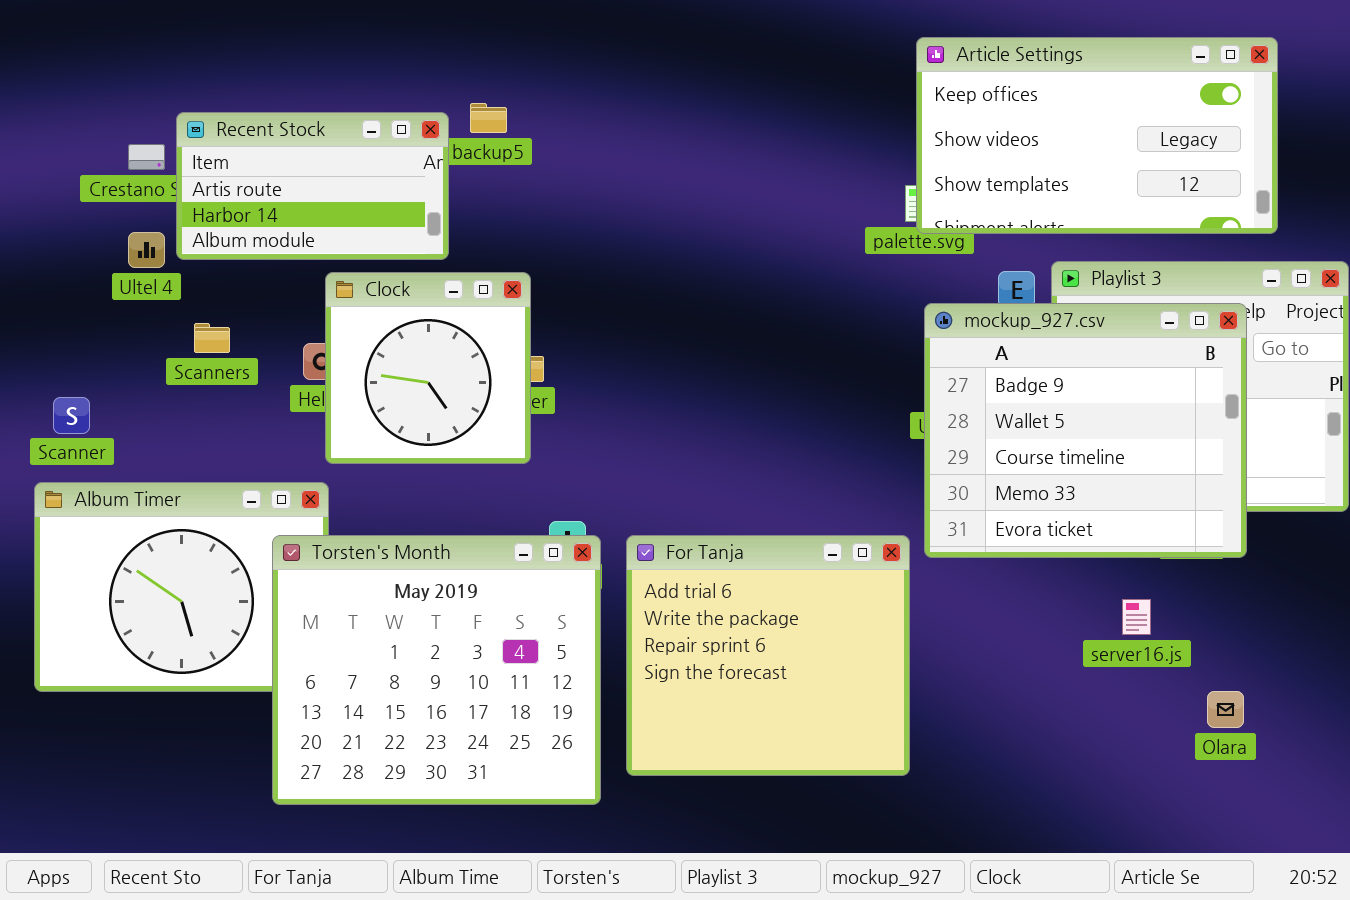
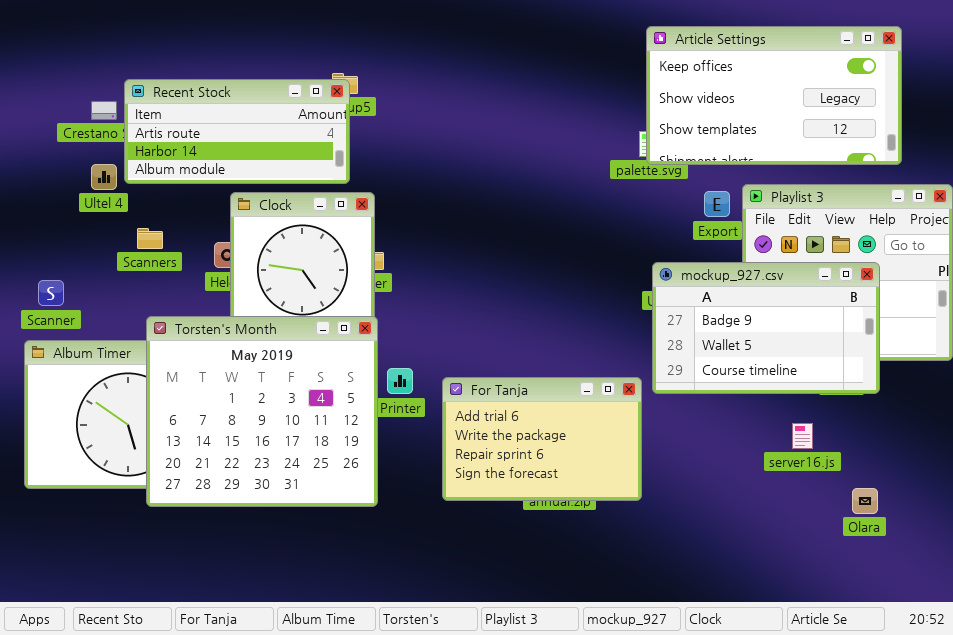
Recent Stock: [176,112,449,260] -> [124,79,350,184], resized
mockup_927.csv: [924,303,1247,558] -> [652,262,880,394], resized
Torsten's Month: [272,535,601,805] -> [146,316,378,507], moved
For Tanja: [626,535,910,776] -> [442,377,642,501], resized

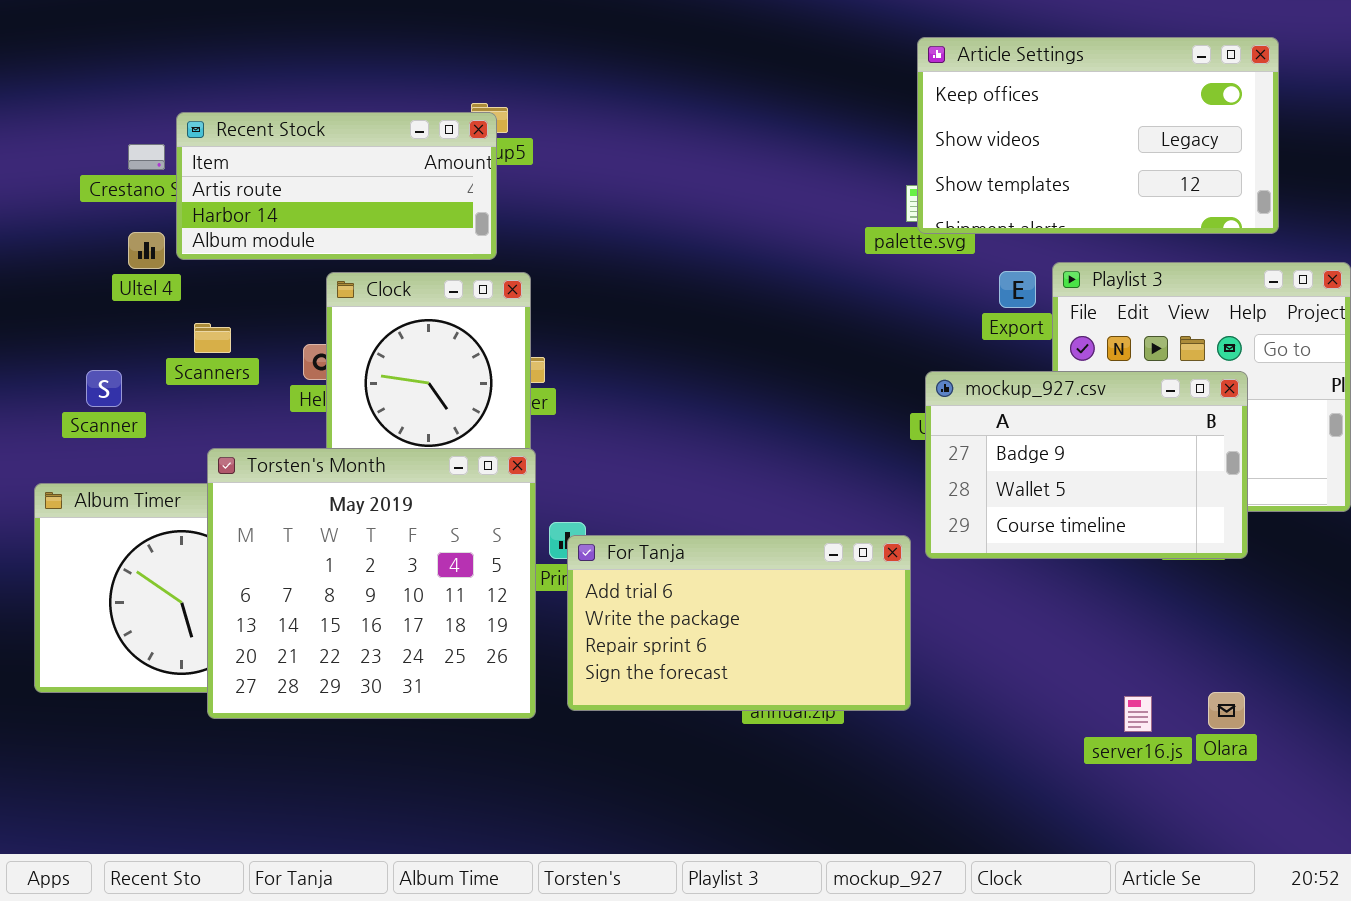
Scanner: [38,280,64,306] -> [86,370,122,407], moved
For Tanja: [442,377,642,501] -> [567,535,911,711], resized
server16.js: [792,423,813,449] -> [1124,696,1152,732], moved

